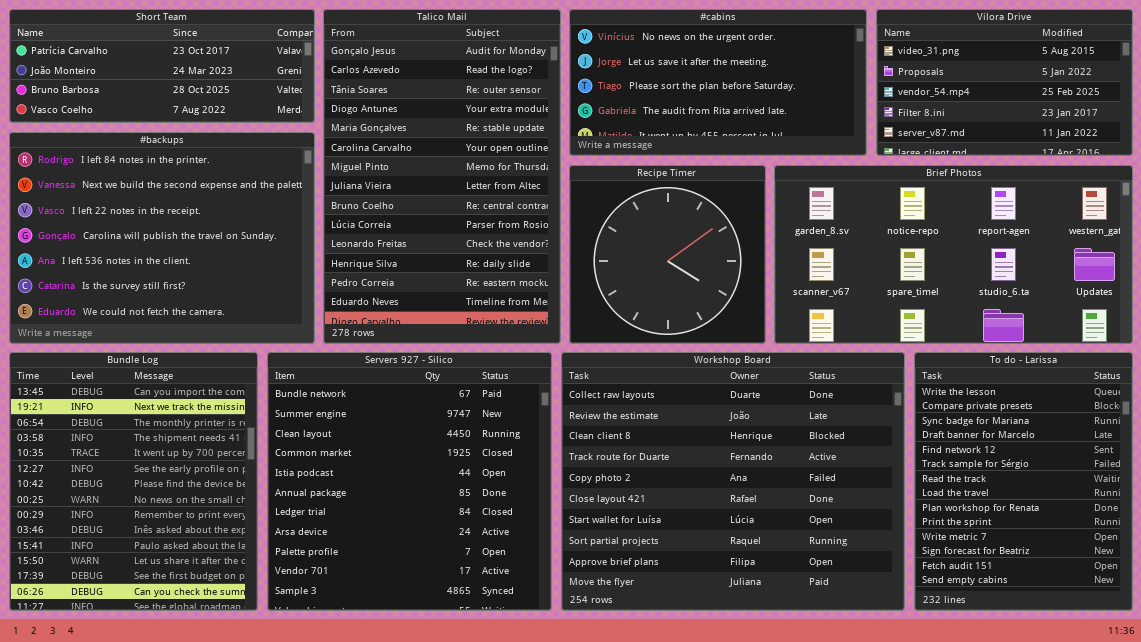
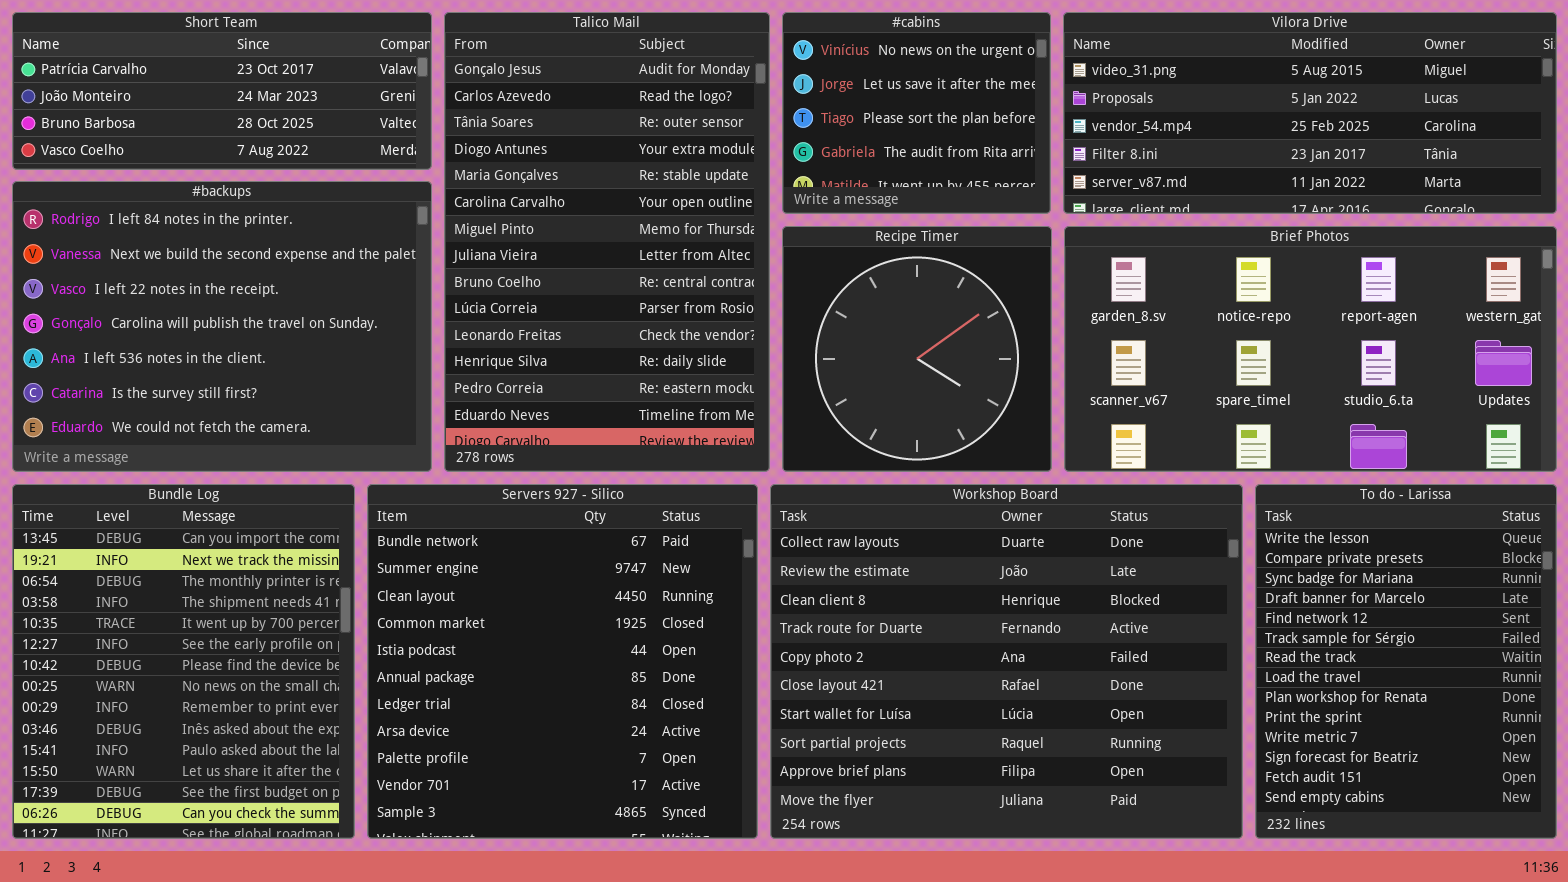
#cabins: [569,9,867,156] -> [782,12,1051,214], resized
Vilora Drive: [876,9,1133,156] -> [1063,12,1557,214], resized

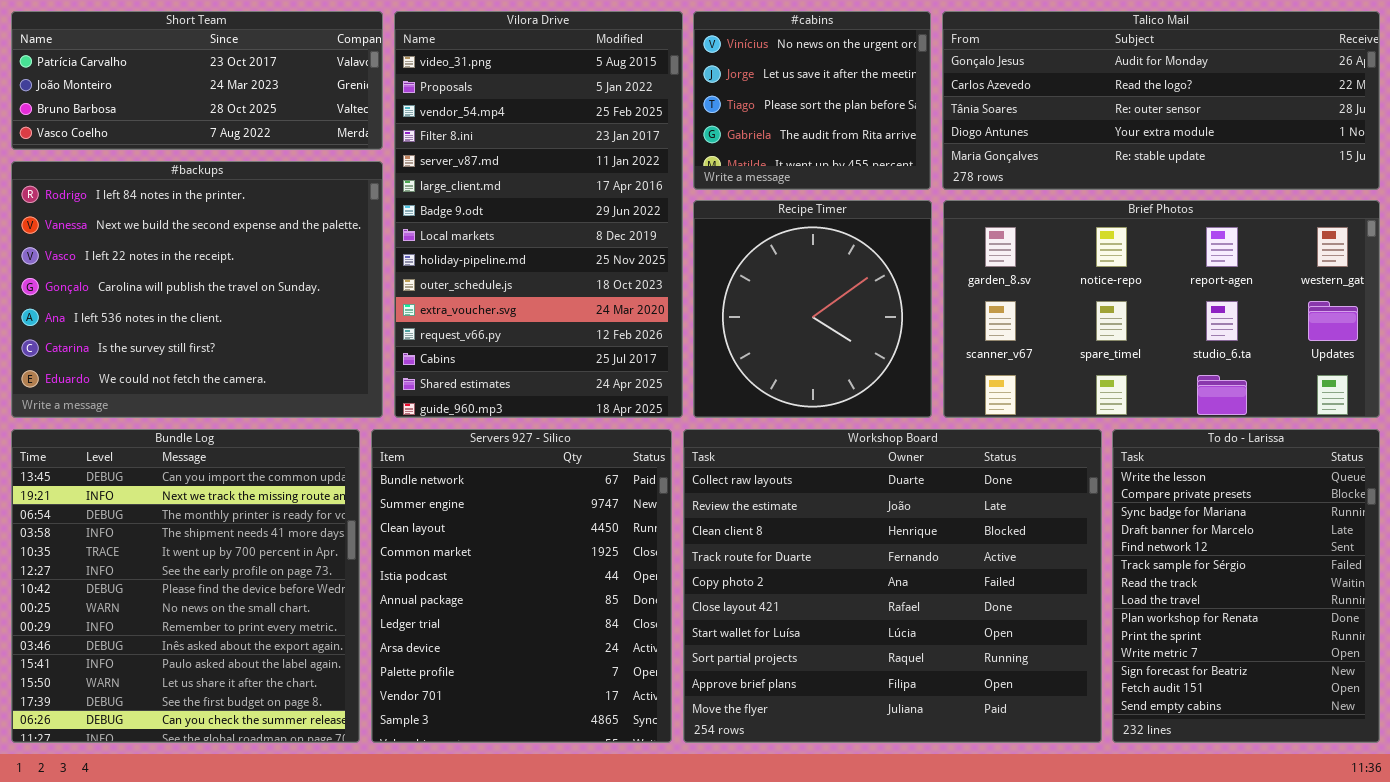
Talico Mail: [444,12,770,472] -> [942,11,1380,190], moved, resized
Vilora Drive: [1063,12,1557,214] -> [394,11,683,418], moved, resized
Bundle Log: [12,484,355,839] -> [11,429,360,743], resized
Servers 927 - Silico: [367,484,758,839] -> [371,429,672,743], resized

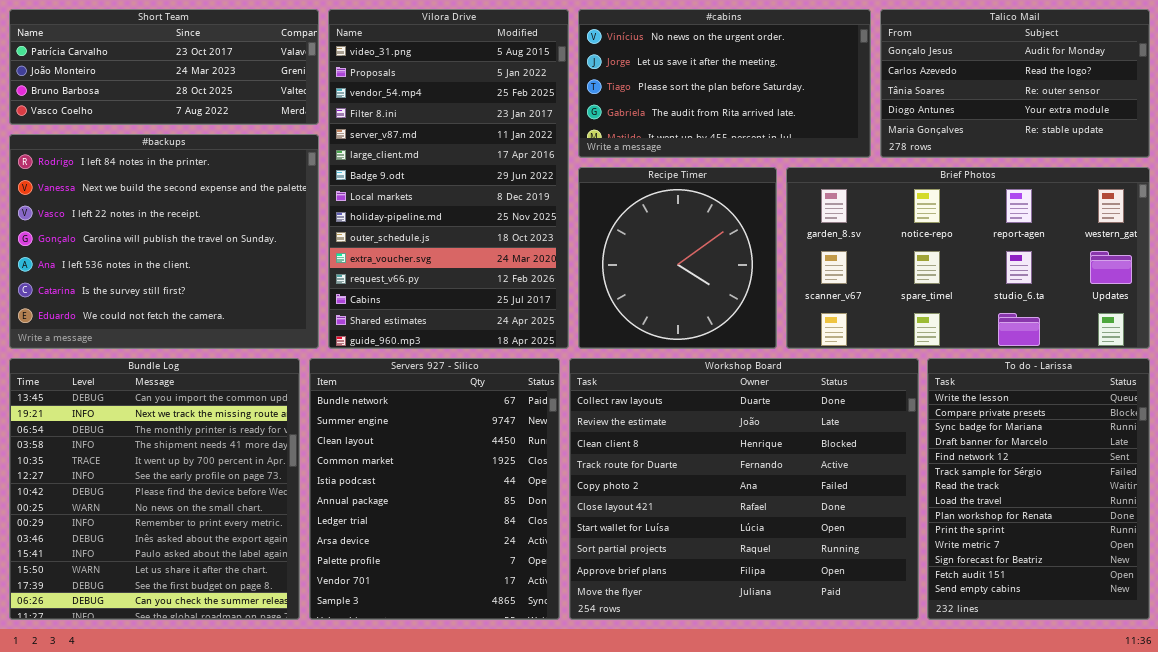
#cabins: [693,11,931,190] -> [578,9,871,158], resized
Talico Mail: [942,11,1380,190] -> [880,9,1150,158], resized

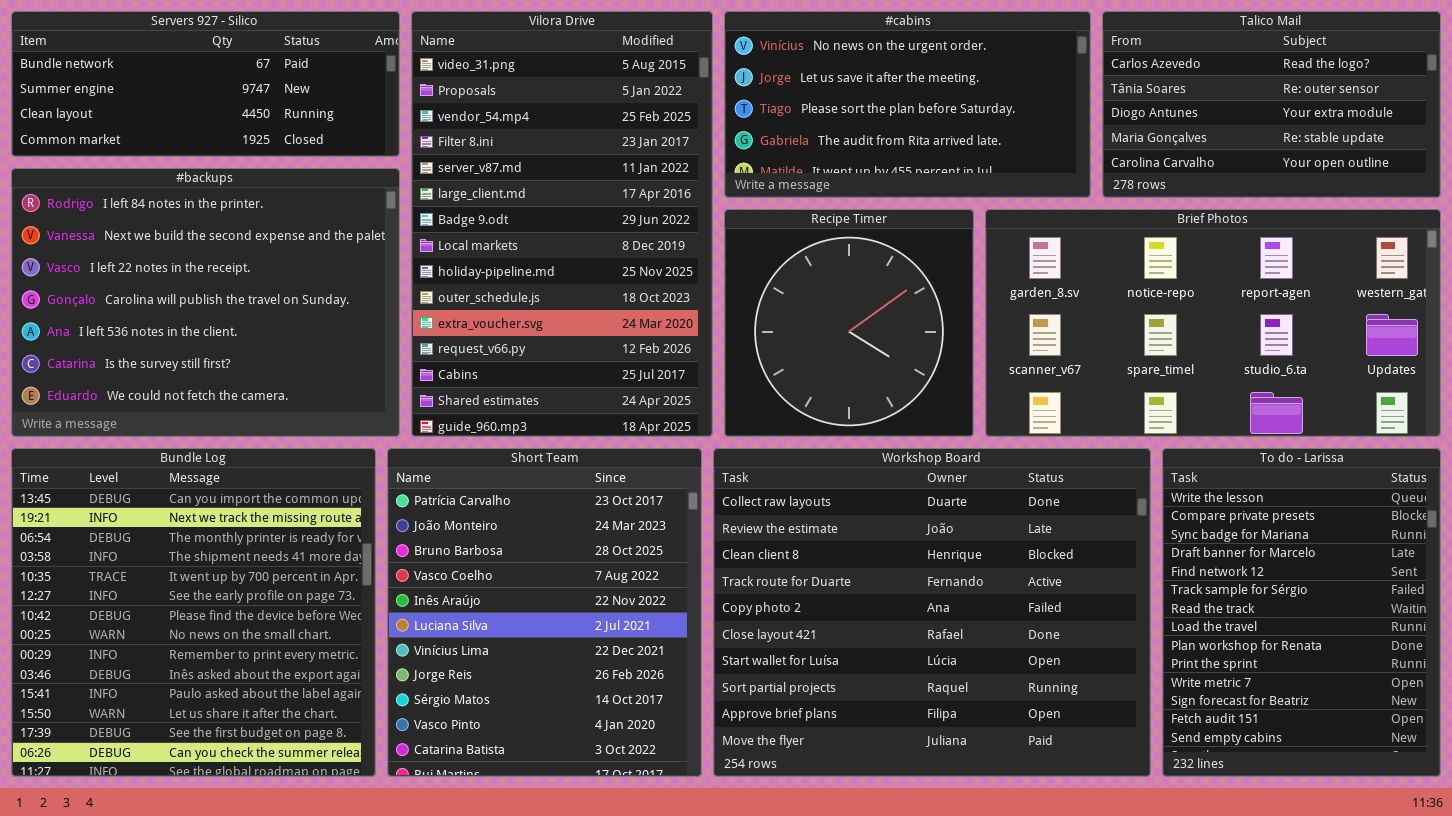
Short Team: [9,9,319,125] -> [387,448,702,777], moved, resized
Talico Mail: [880,9,1150,158] -> [1102,11,1441,198], scrolled down 1 row
Servers 927 - Silico: [309,358,560,620] -> [11,11,400,157], moved, resized

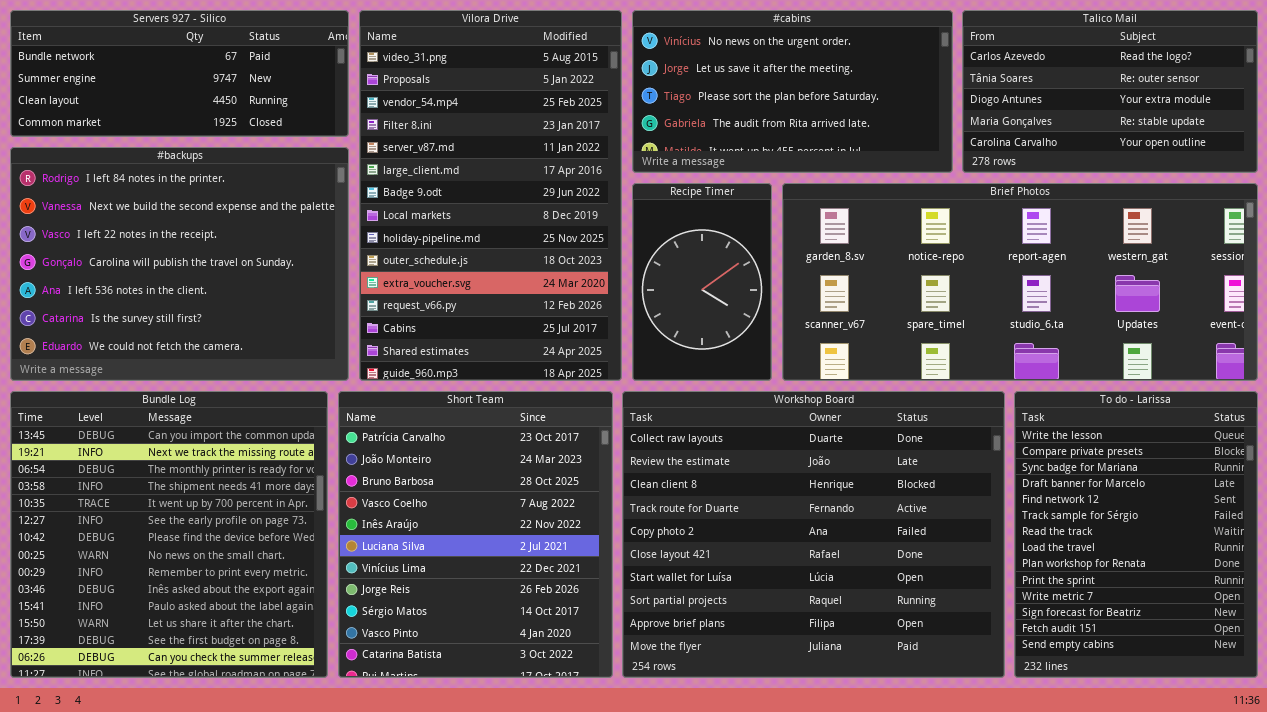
Recipe Timer: [724,209,974,437] -> [632,183,772,381], resized
Brief Photos: [985,209,1441,437] -> [782,183,1258,381], resized

